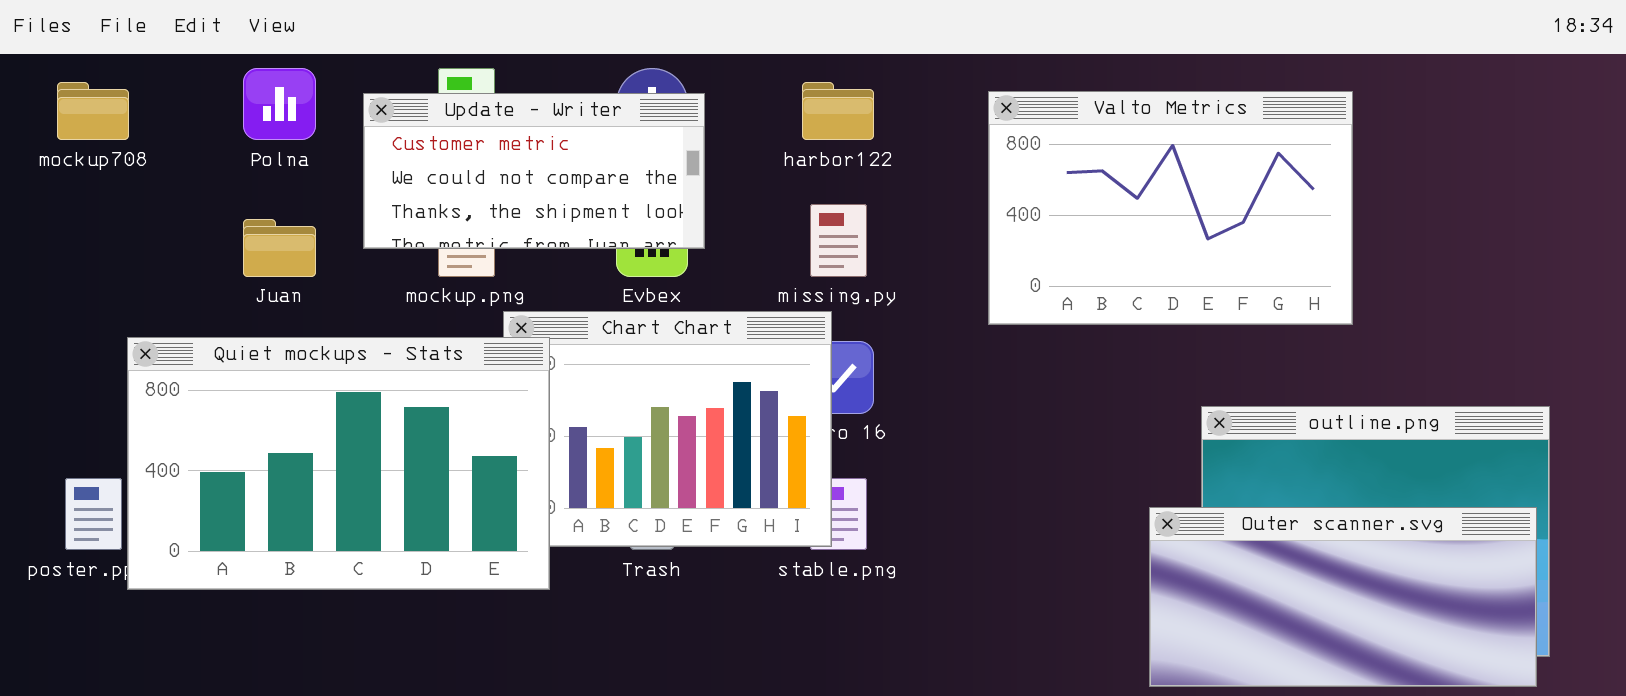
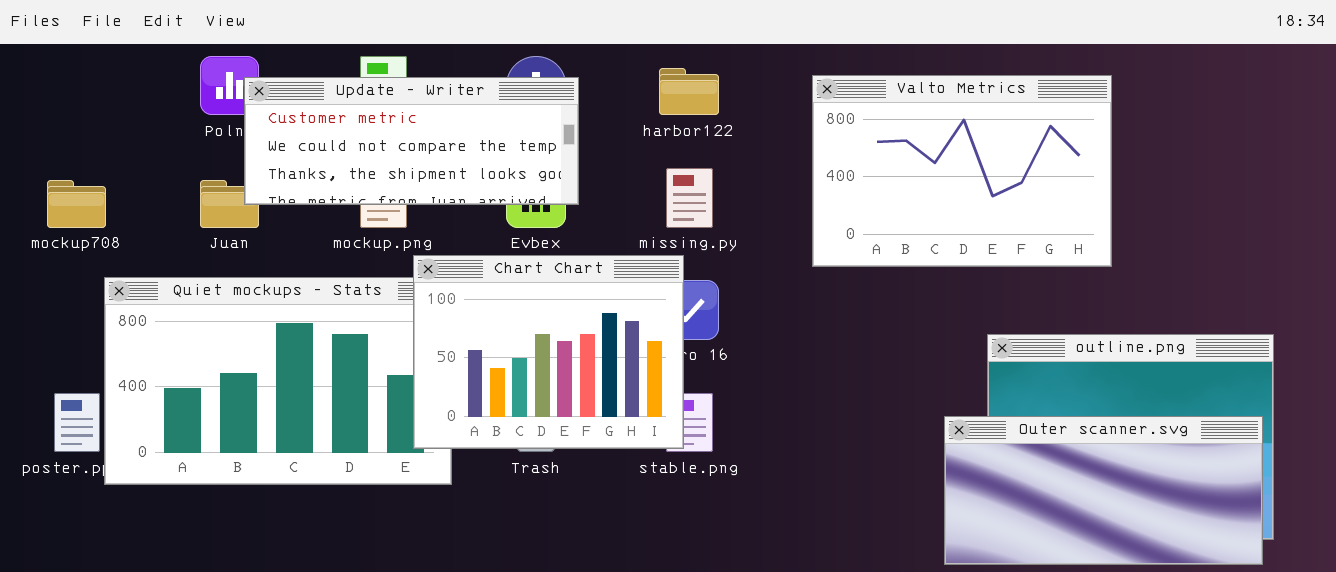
mockup708: [57,82,129,140] -> [47,180,106,228], moved
Update - Writer: [363,93,705,249] -> [244,77,579,205], resized
Chart Chart: [503,311,832,547] -> [413,255,684,449], raised

